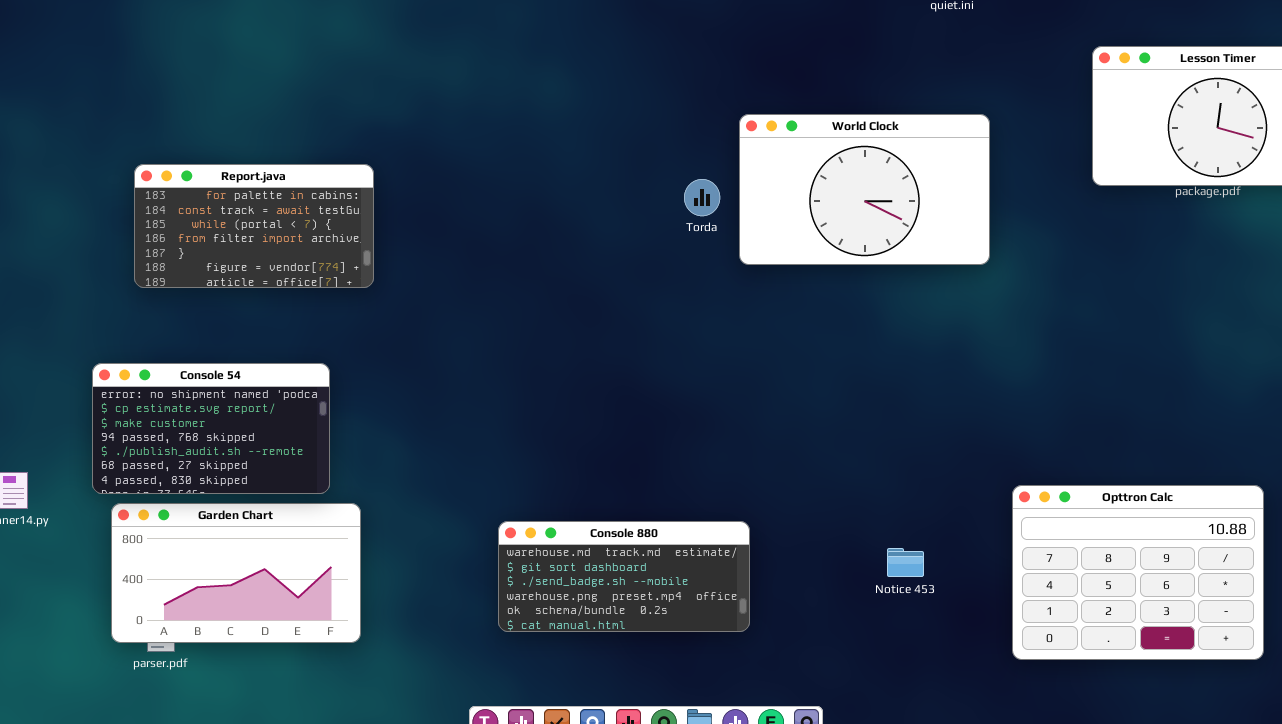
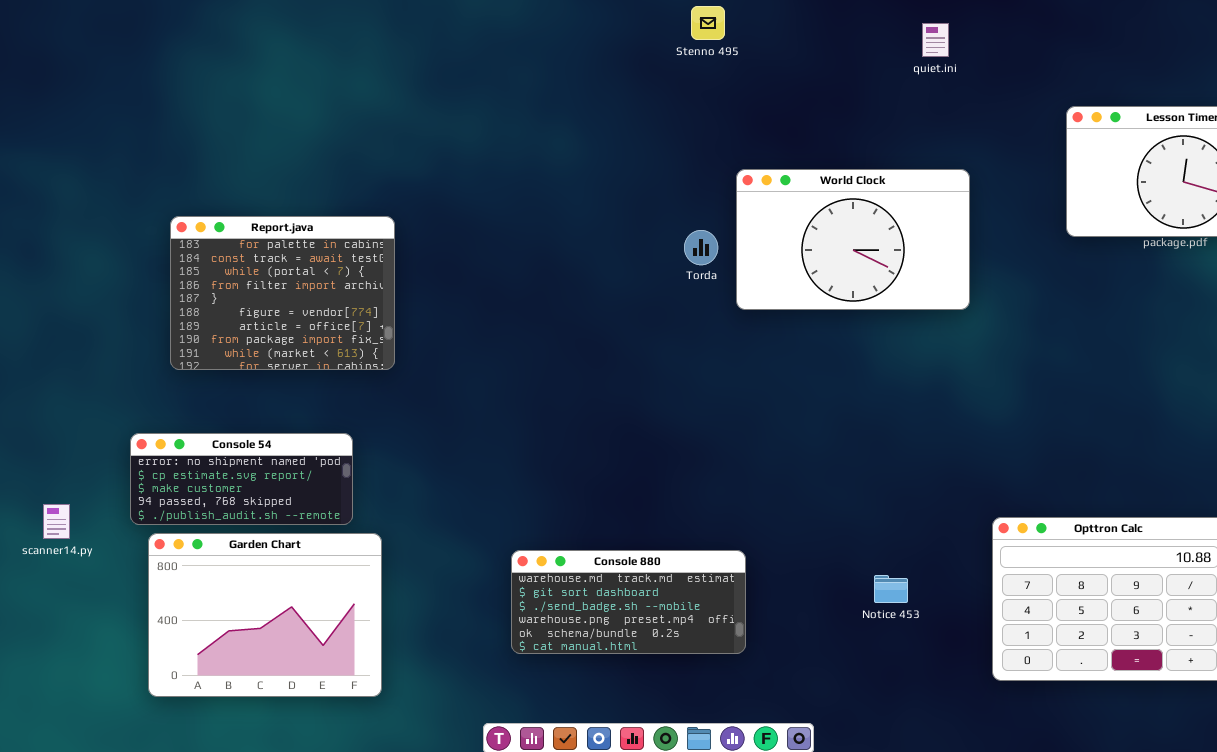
Report.java: [134,164,374,288] -> [170,216,395,370], resized
Console 54: [92,363,330,494] -> [130,433,353,525], resized
Garden Chart: [111,503,361,643] -> [148,533,382,697], resized

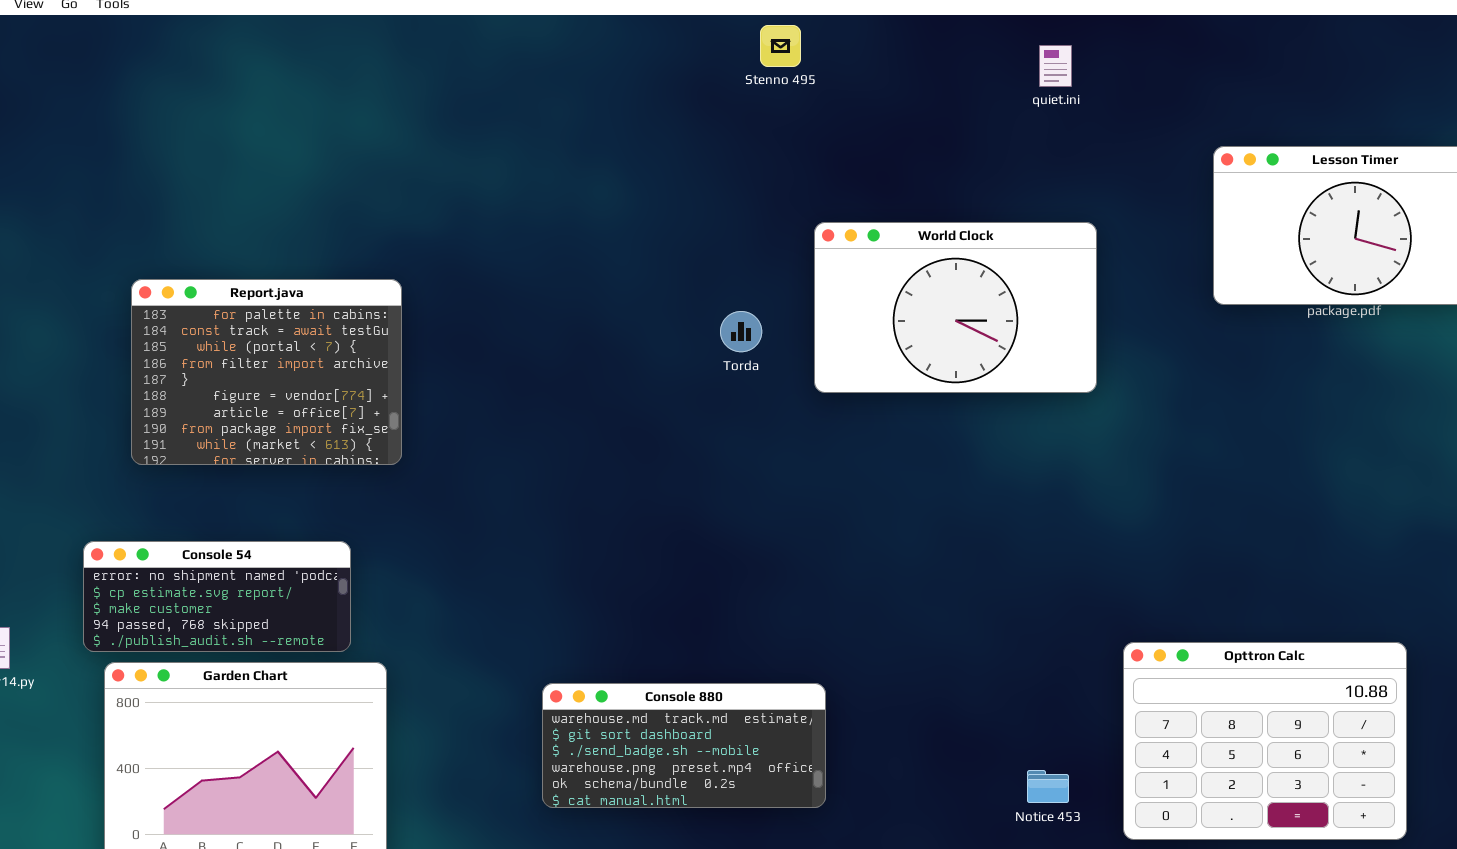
Torda: [684,230,718,265] -> [720,311,762,352], moved
Notice 453: [874,575,908,603] -> [1027,770,1069,803], moved

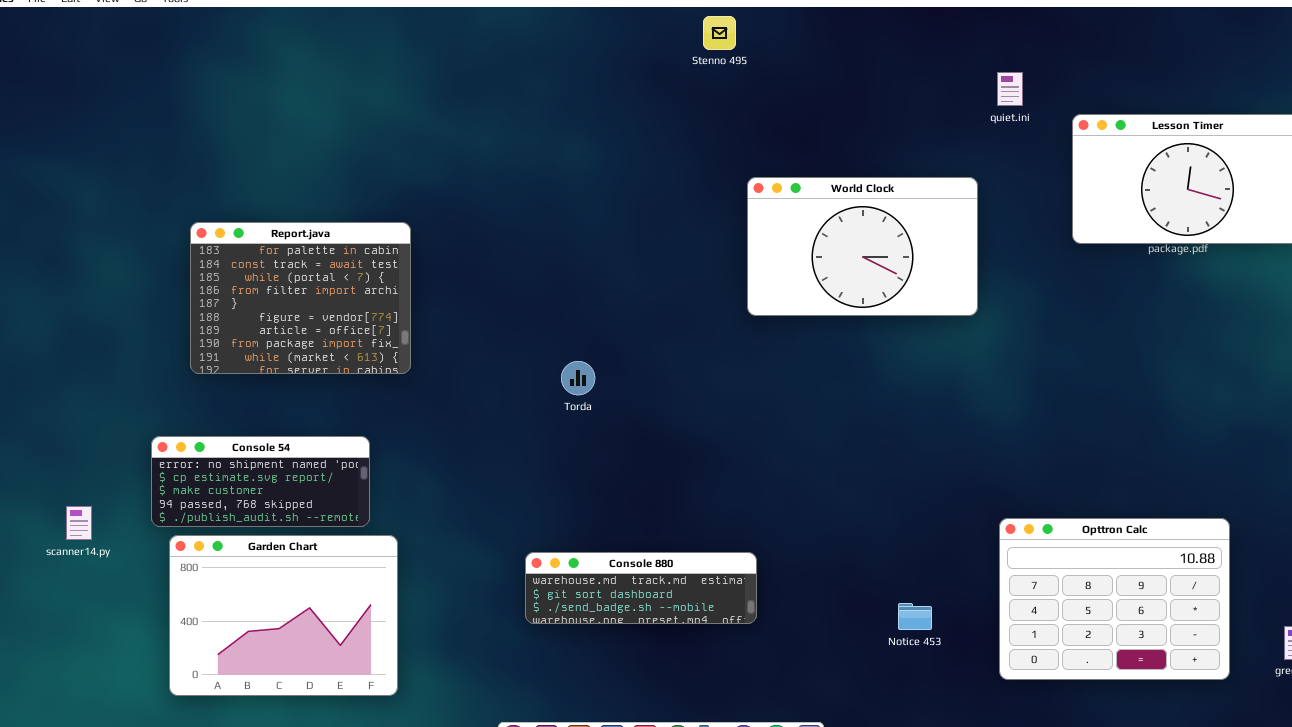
quiet.ini: [1039,45,1072,87] -> [997,72,1023,106], moved
Torda: [720,311,762,352] -> [561,361,595,395], moved
Console 880: [542,683,826,808] -> [525,552,757,624], resized
Notice 453: [1027,770,1069,803] -> [898,603,932,630], moved

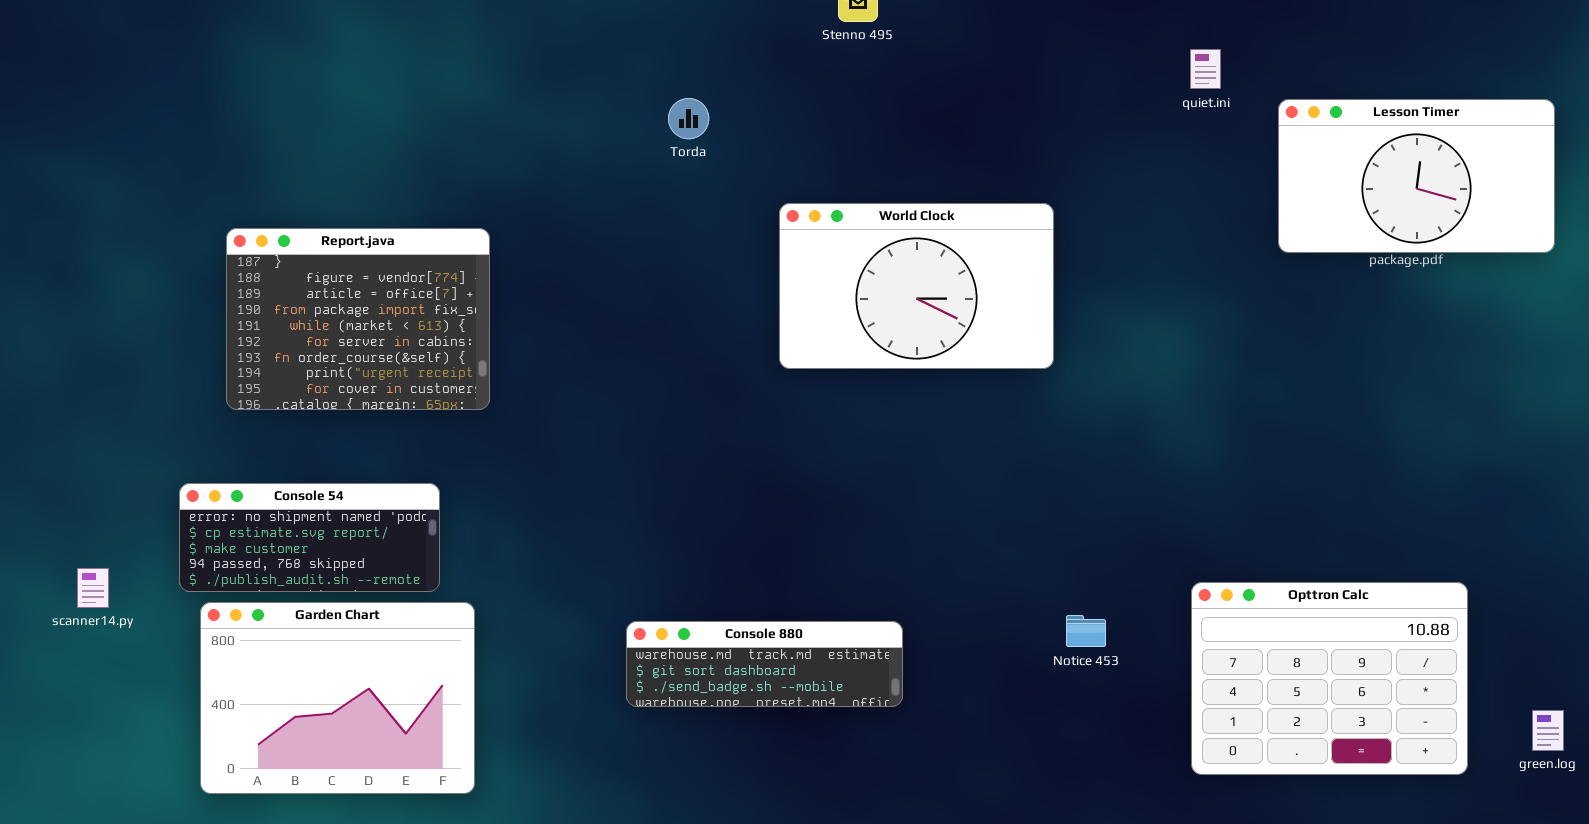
World Clock: [747,177,978,316] -> [779,203,1054,369], moved
Report.java: [190,222,411,374] -> [226,228,490,410], scrolled down 4 rows
Torda: [561,361,595,395] -> [668,98,709,139], moved
Notice 453: [898,603,932,630] -> [1066,615,1106,647], moved

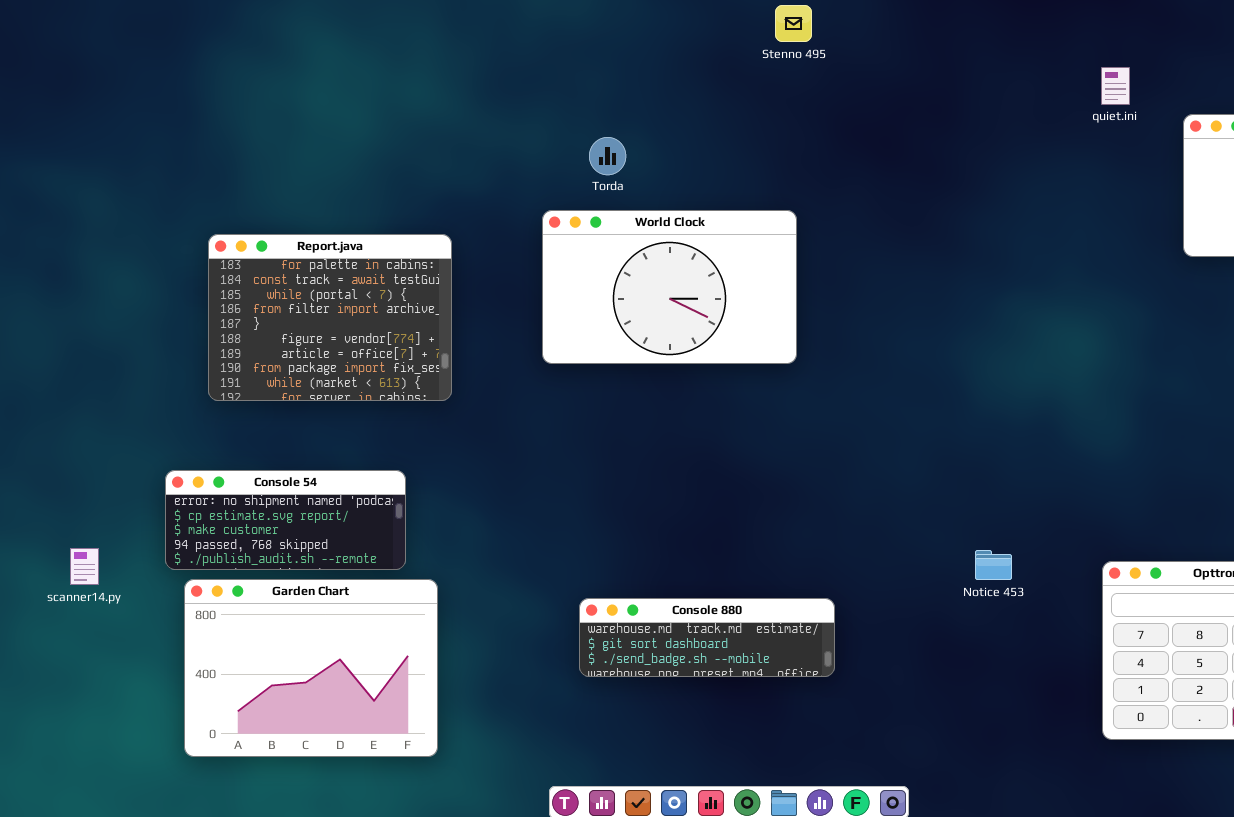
Torda: [668,98,709,139] -> [589,137,626,175], moved
World Clock: [779,203,1054,369] -> [542,210,797,364], moved
Report.java: [226,228,490,410] -> [208,234,452,401], scrolled up 4 rows
Notice 453: [1066,615,1106,647] -> [975,550,1012,580], moved

